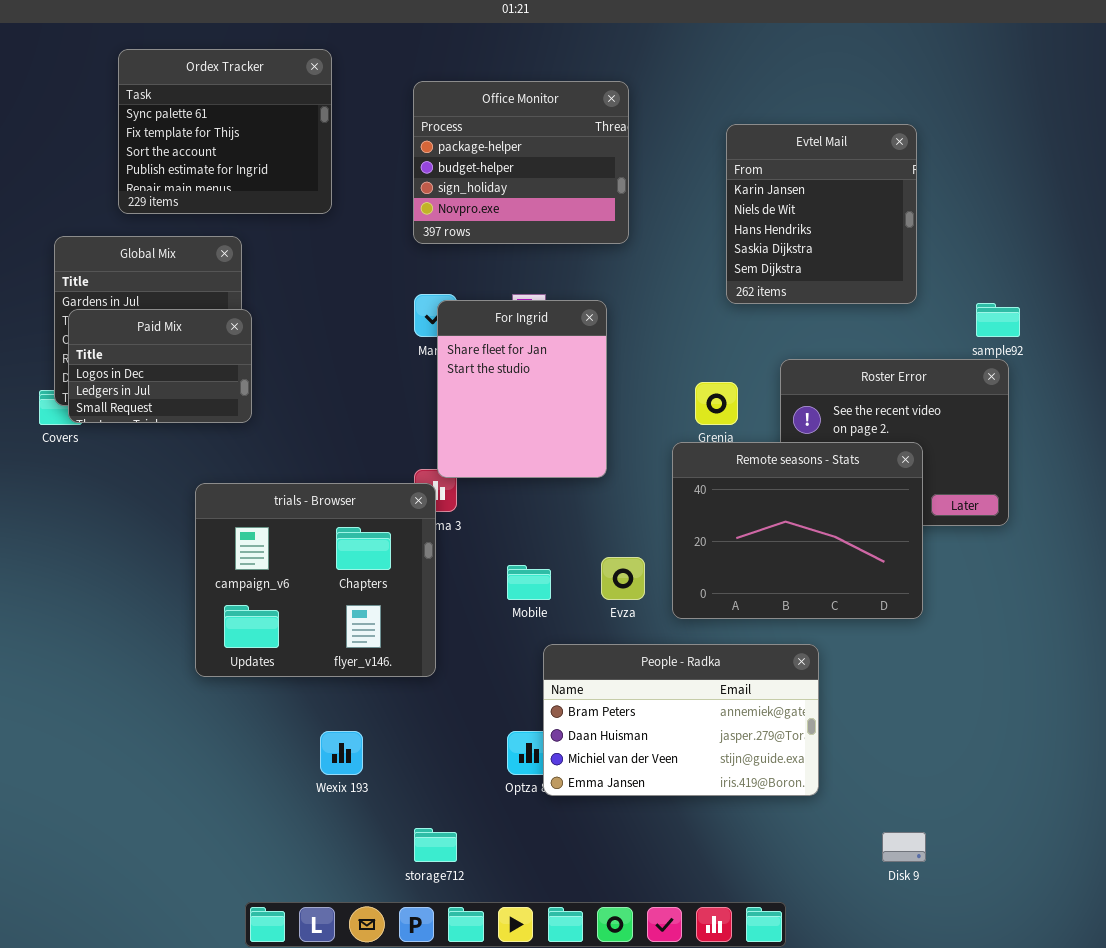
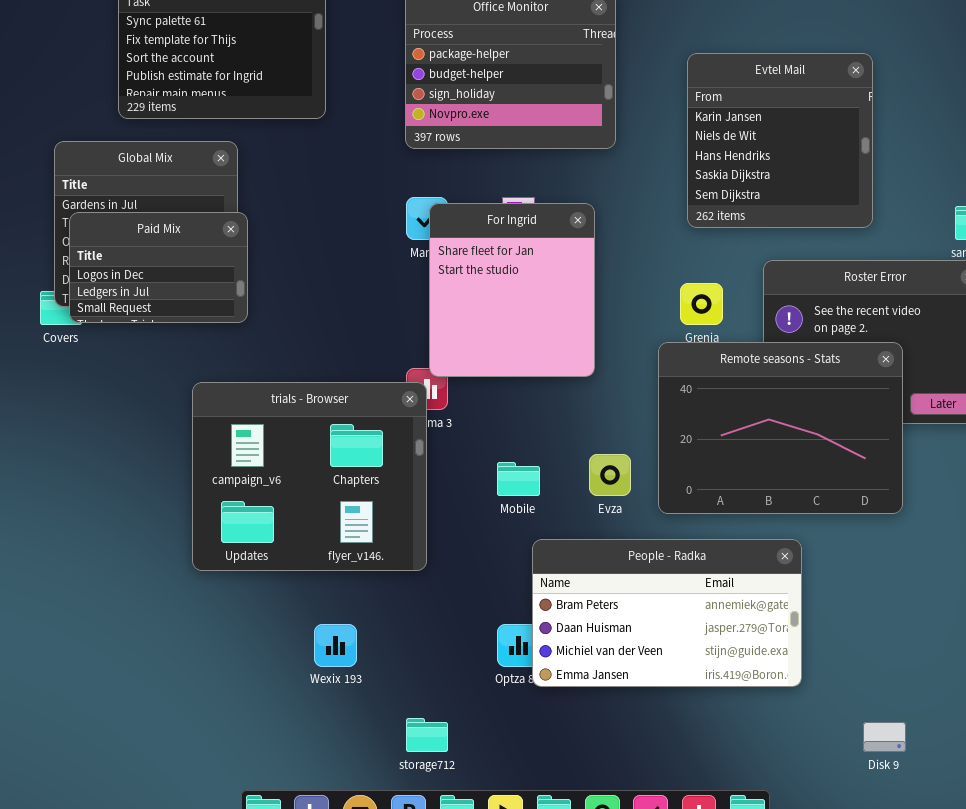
Evtel Mail: [726,124,917,304] -> [687,53,873,228], moved

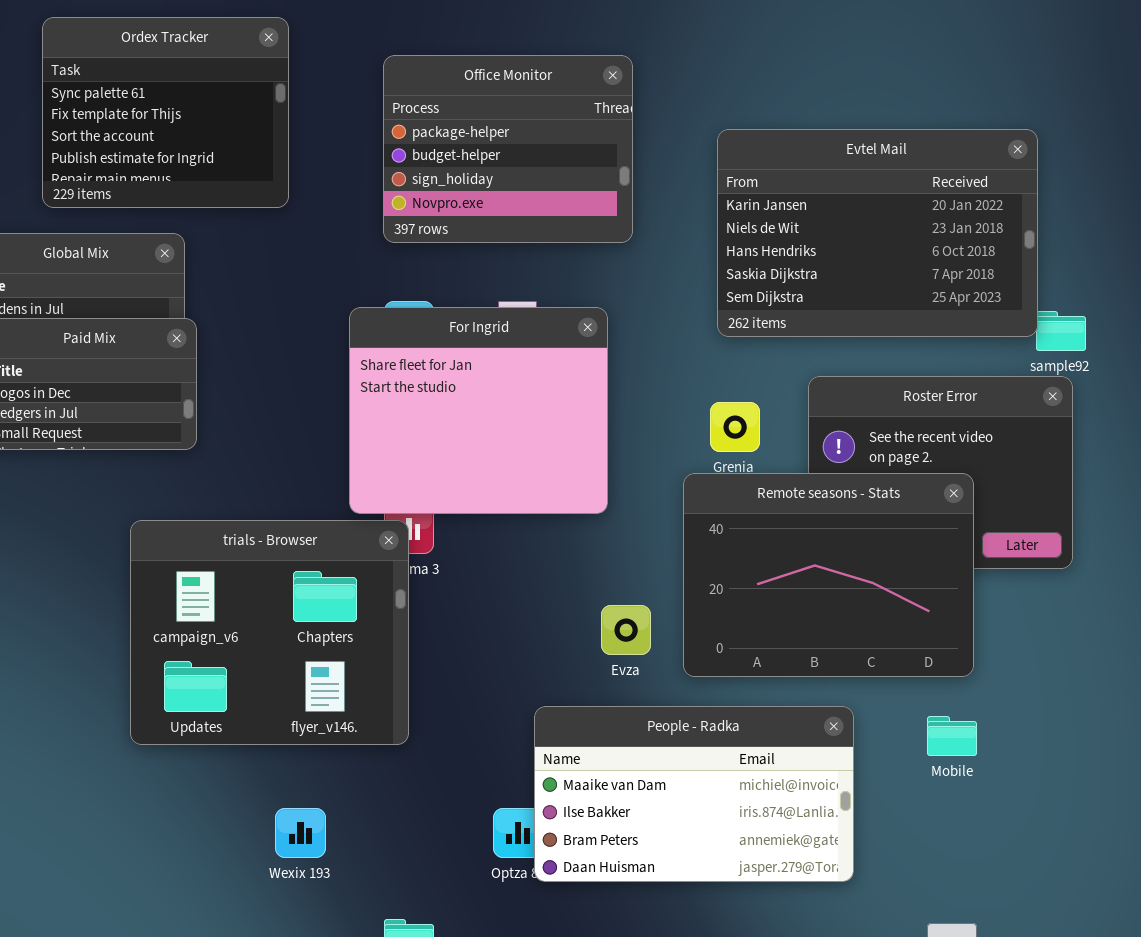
Evtel Mail: [687,53,873,228] -> [717,129,1038,337], resized
For Ingrid: [429,203,595,377] -> [349,307,608,514], resized
Mobile: [497,462,540,496] -> [927,716,977,756], moved
People - Radka: [532,539,802,687] -> [534,706,854,882], scrolled up 2 rows

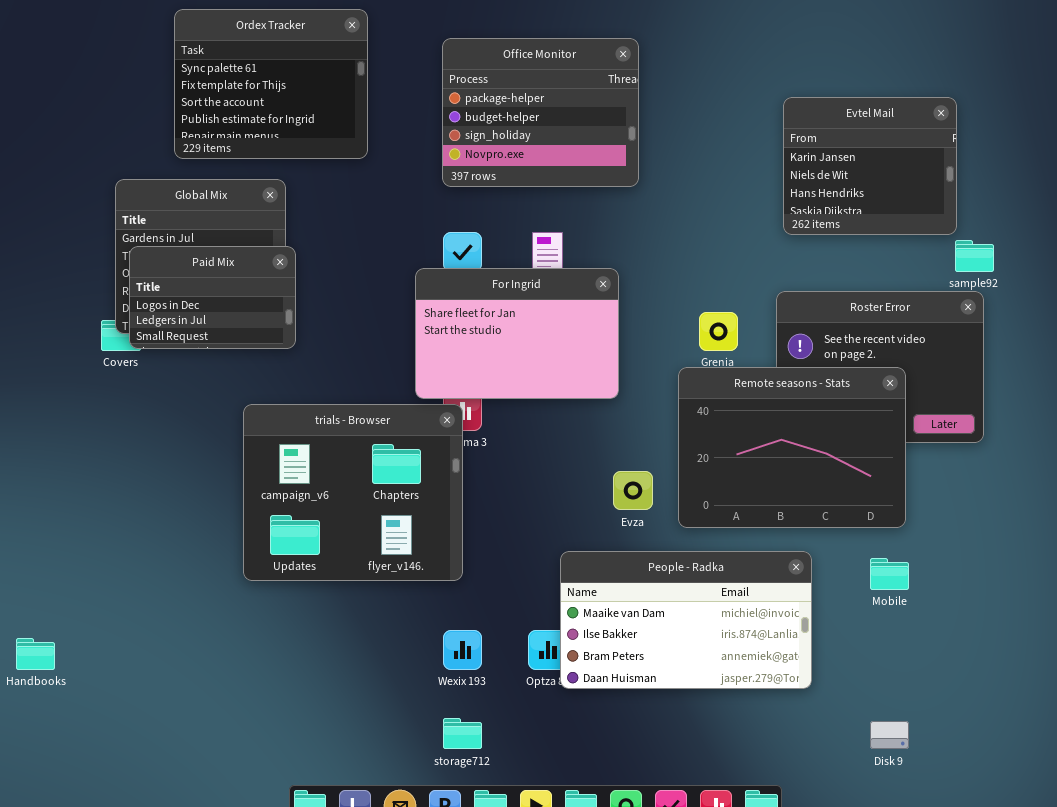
Evtel Mail: [717,129,1038,337] -> [783,97,957,235], resized
For Ingrid: [349,307,608,514] -> [415,268,619,399], resized
Wexix 193: [275,808,326,858] -> [443,630,482,670], moved

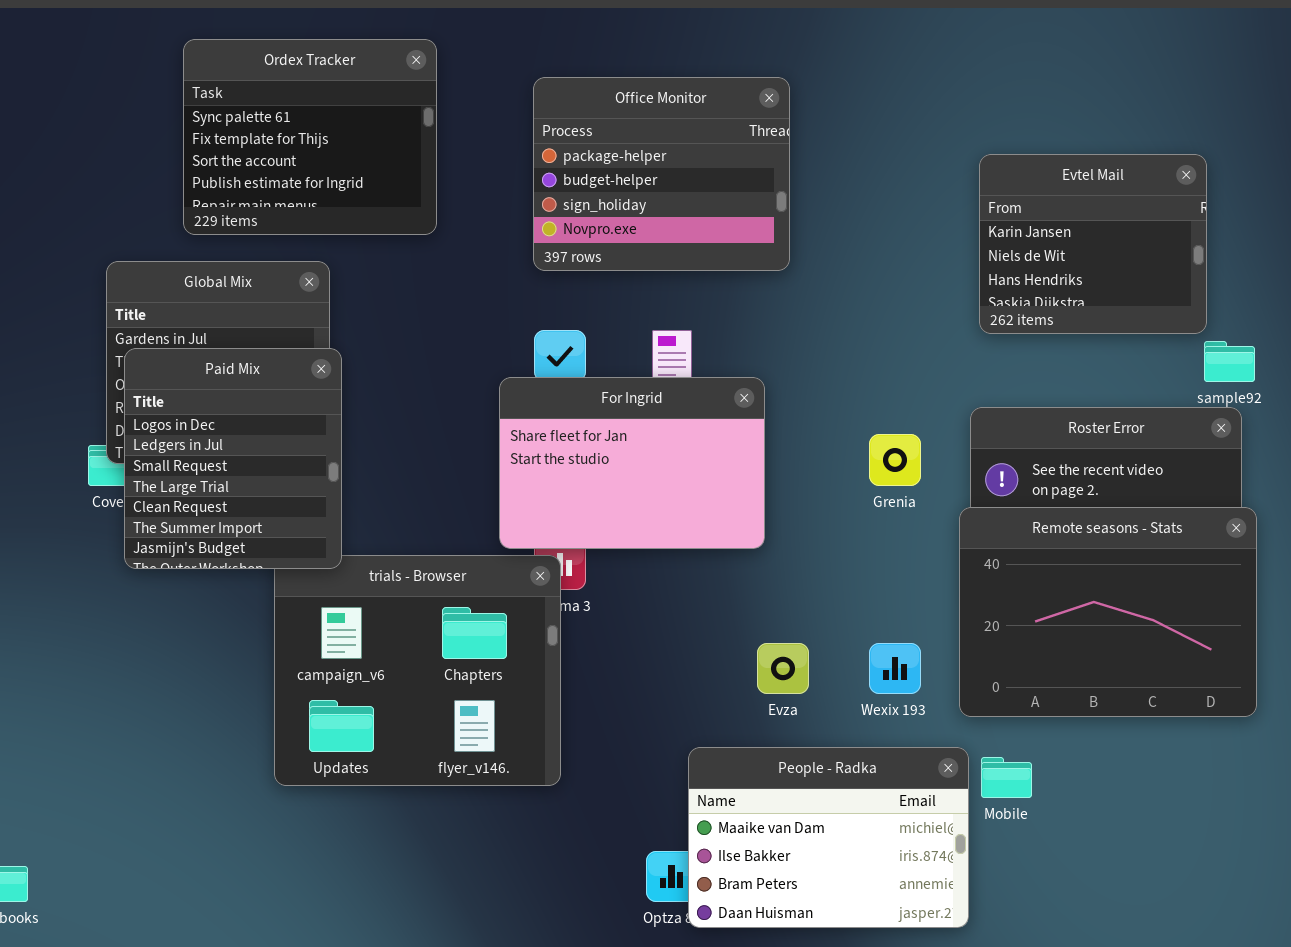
Paid Mix: [129,246,296,349] -> [124,348,342,569], resized
Remote seasons - Stats: [678,367,906,528] -> [959,507,1257,717], moved
People - Radka: [560,551,812,689] -> [688,747,969,928], resized
Mobile: [870,558,909,590] -> [981,757,1032,798], moved
Wexix 193: [443,630,482,670] -> [869,643,921,694], moved

